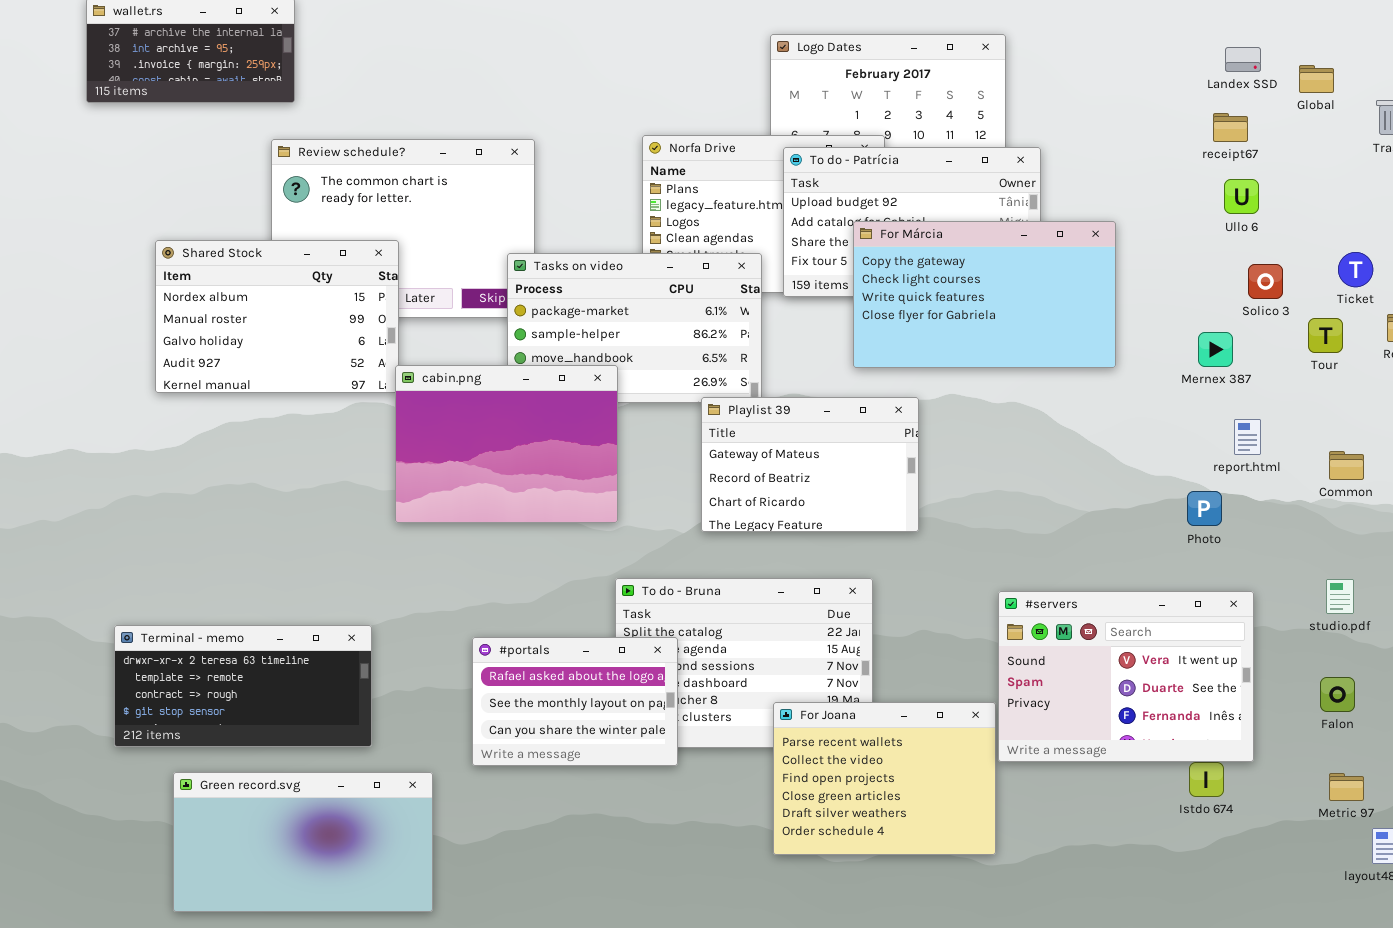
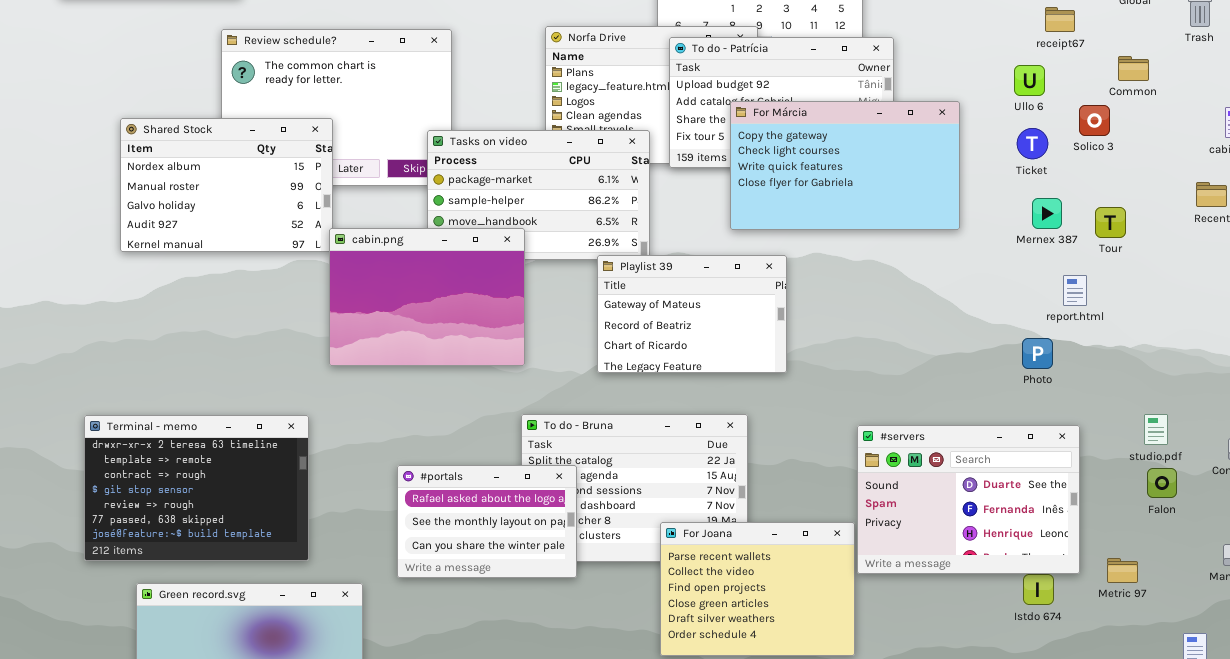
Ullo 6: [1224,179,1259,214] -> [1014,65,1045,96], moved
Ticket: [1338,252,1373,287] -> [1017,128,1048,159], moved
Solico 3: [1248,264,1283,299] -> [1079,105,1110,136], moved
Tour: [1308,318,1343,353] -> [1095,207,1126,238], moved
Common: [1329,451,1364,480] -> [1118,56,1149,81], moved
#servers: [998,591,1254,762] -> [857,425,1080,574], scrolled down 1 row
Terminal - memo: [114,625,372,747] -> [84,415,309,561], resized
Falon: [1320,677,1355,712] -> [1147,468,1177,498], moved
Metric 97: [1329,773,1364,801] -> [1107,558,1138,583], moved

